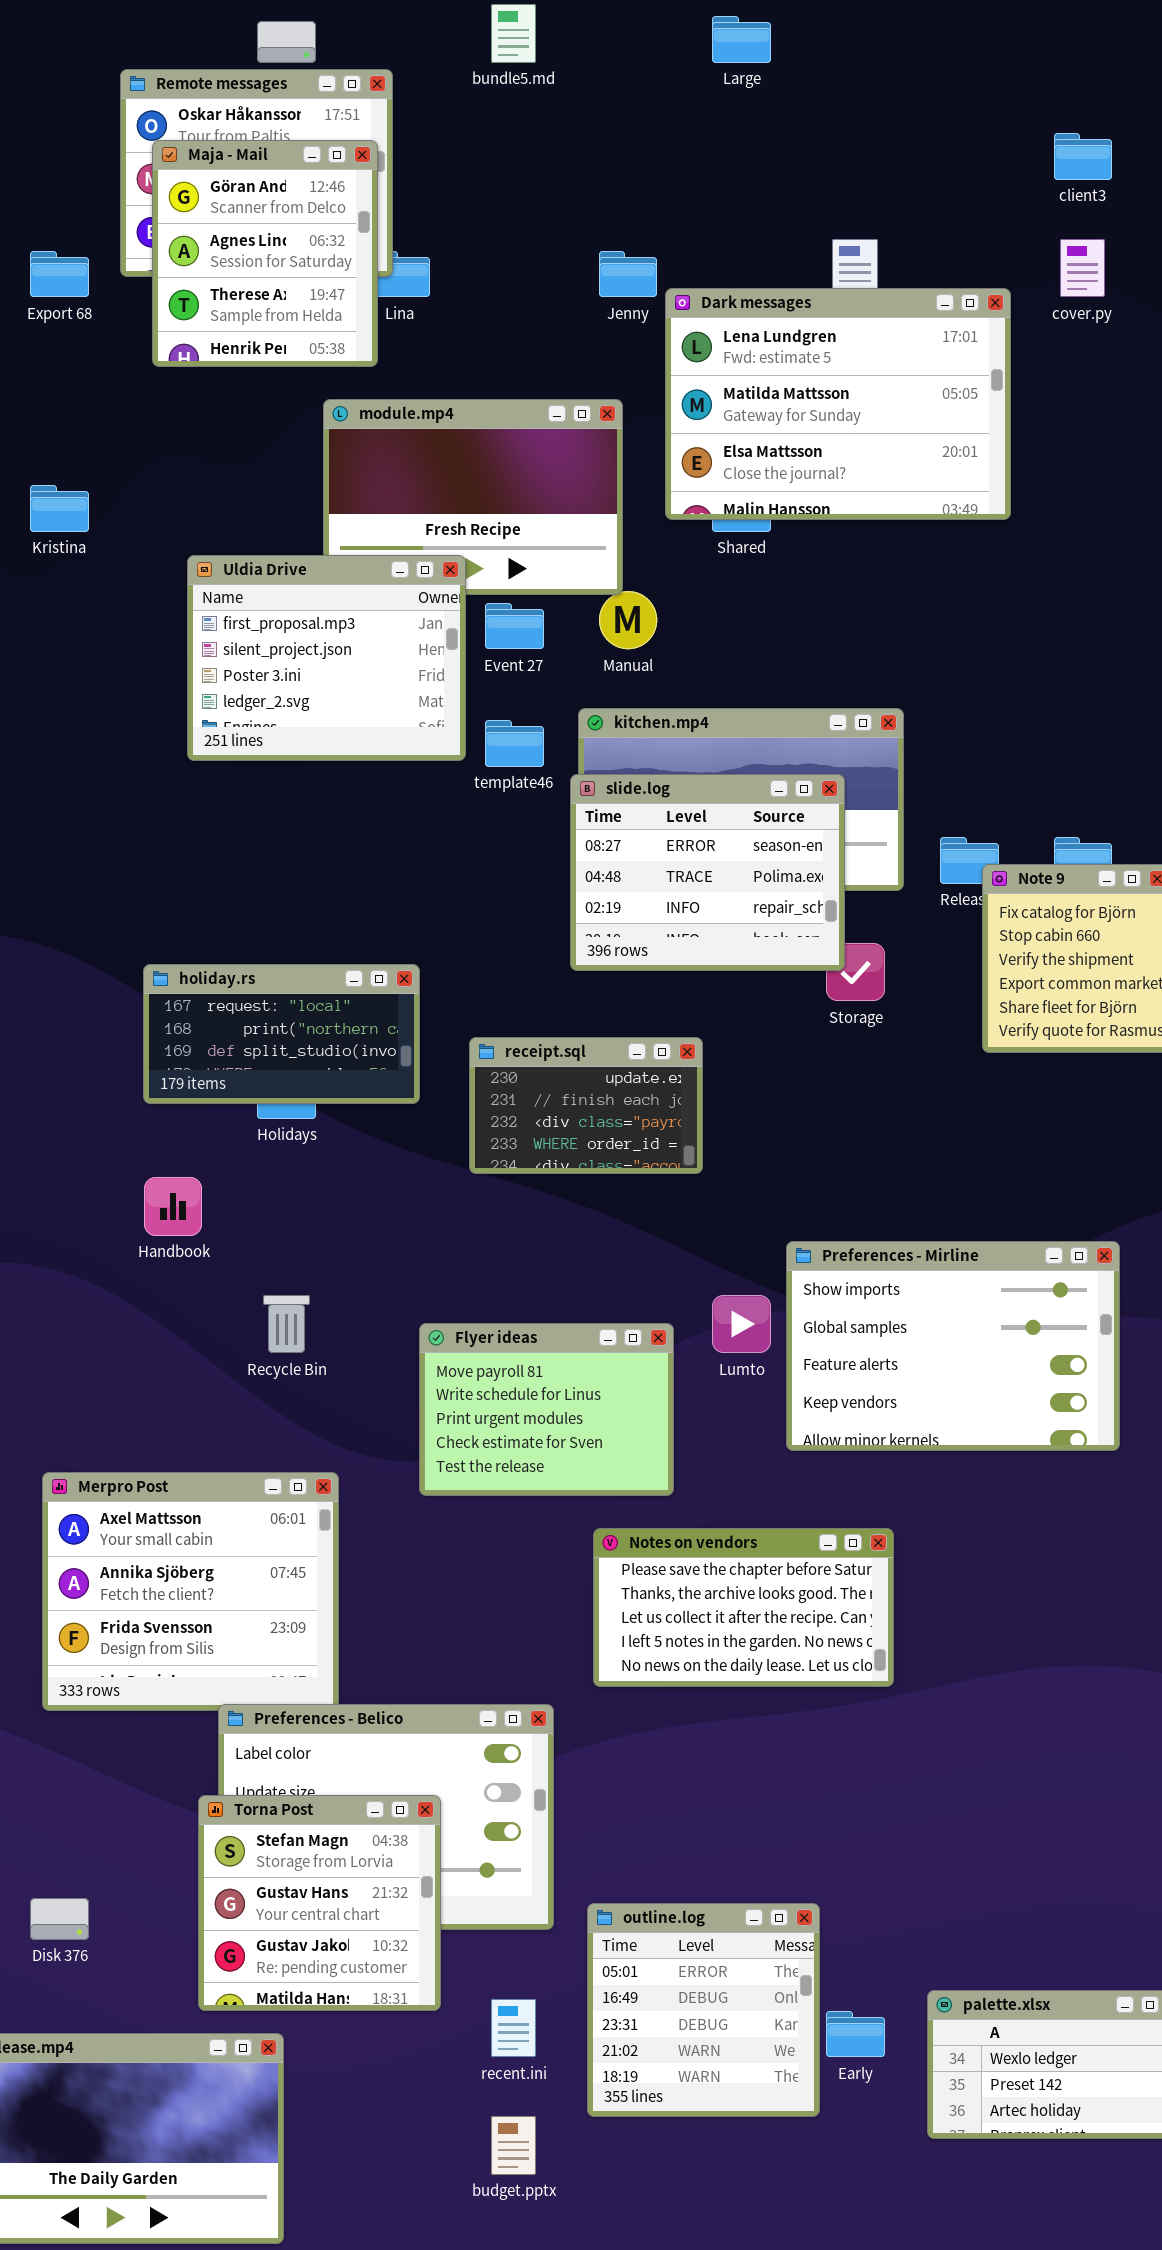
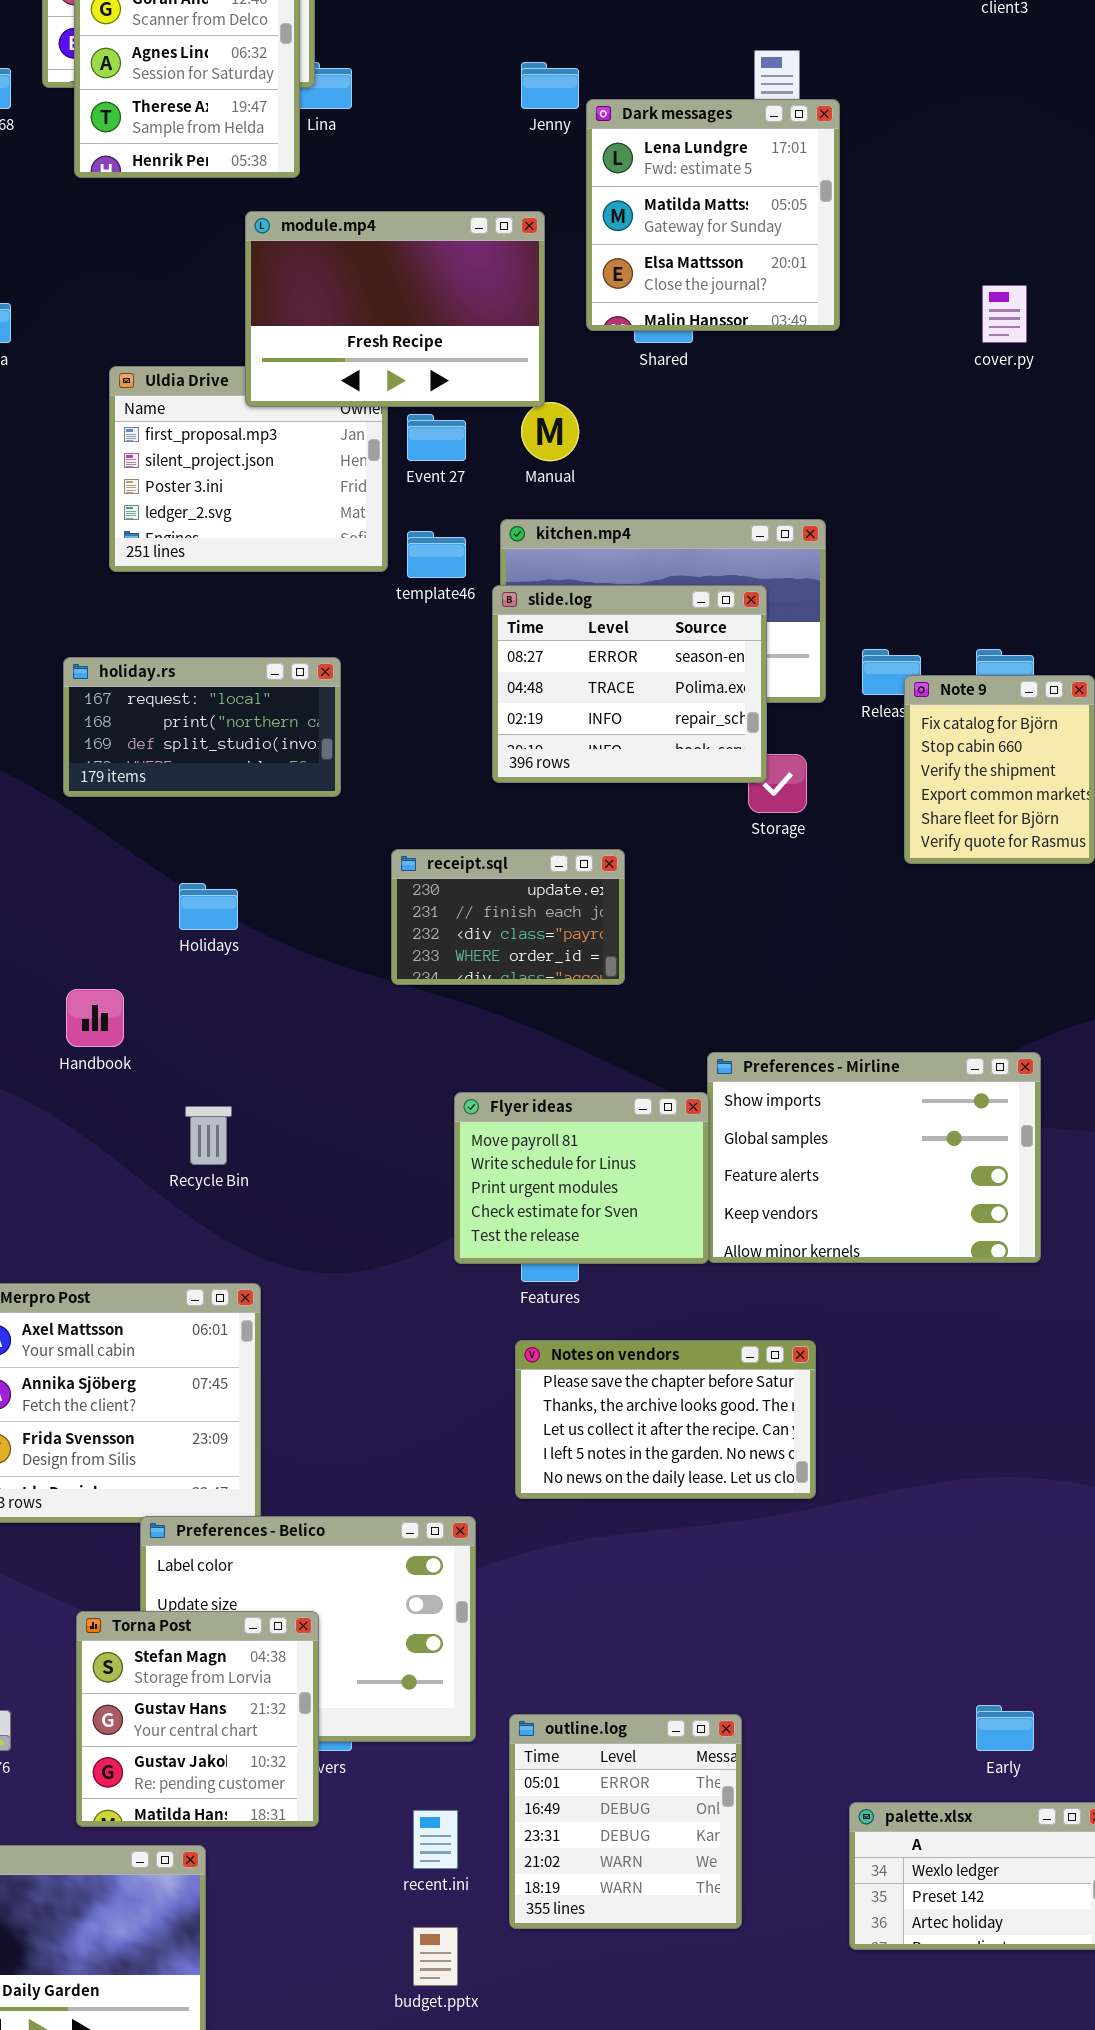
cover.py: [1060,239,1105,297] -> [982,285,1027,343], moved
Dark messages: [665,288,1011,520] -> [586,99,840,331], resized
module.mp4: [323,399,623,595] -> [245,211,545,407], raised
holiday.rs: [143,964,420,1104] -> [63,657,341,797], moved
Flyer ideas: [419,1323,674,1496] -> [454,1092,709,1264], moved
Torna Post: [198,1795,441,2011] -> [76,1611,319,1827], moved
Early: [826,2011,885,2057] -> [976,1705,1034,1751], moved

